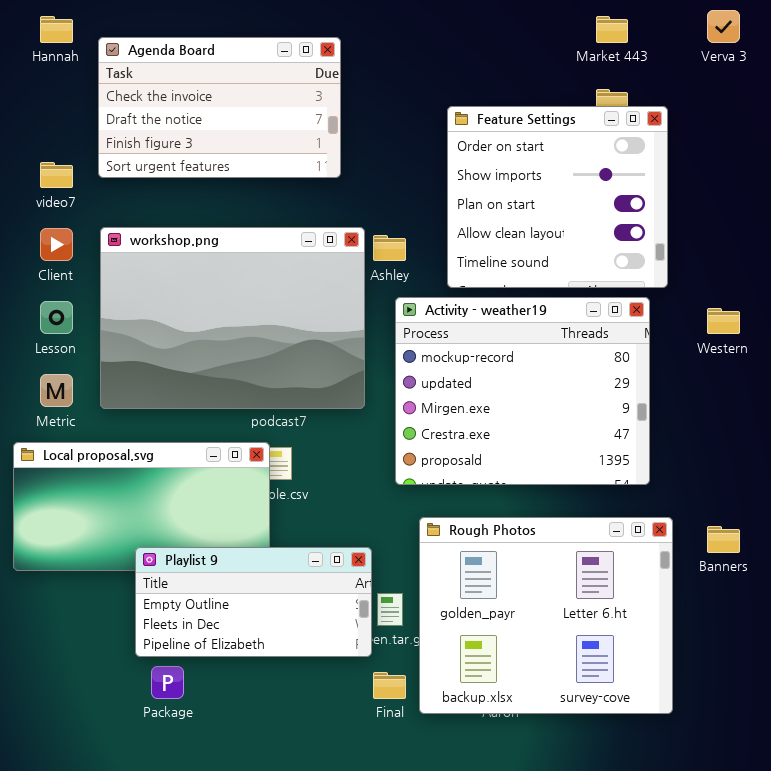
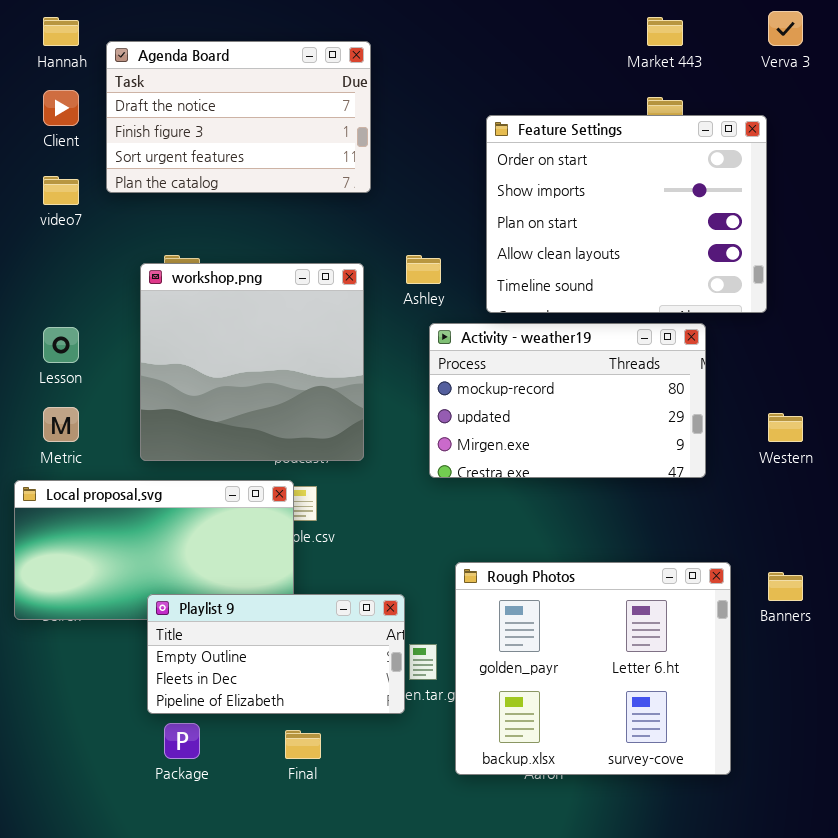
Agenda Board: [98,37,341,178] -> [106,41,371,193], scrolled down 1 row
Feature Settings: [447,106,668,288] -> [486,115,767,313], resized
workshop.png: [100,227,365,409] -> [140,263,364,461], moved, resized
Client: [40,228,73,261] -> [43,90,79,126], moved
Activity - weather19: [395,297,650,485] -> [429,323,706,478], resized
Western: [707,308,740,334] -> [768,413,803,442], moved
Final: [373,672,406,699] -> [285,730,321,759], moved

